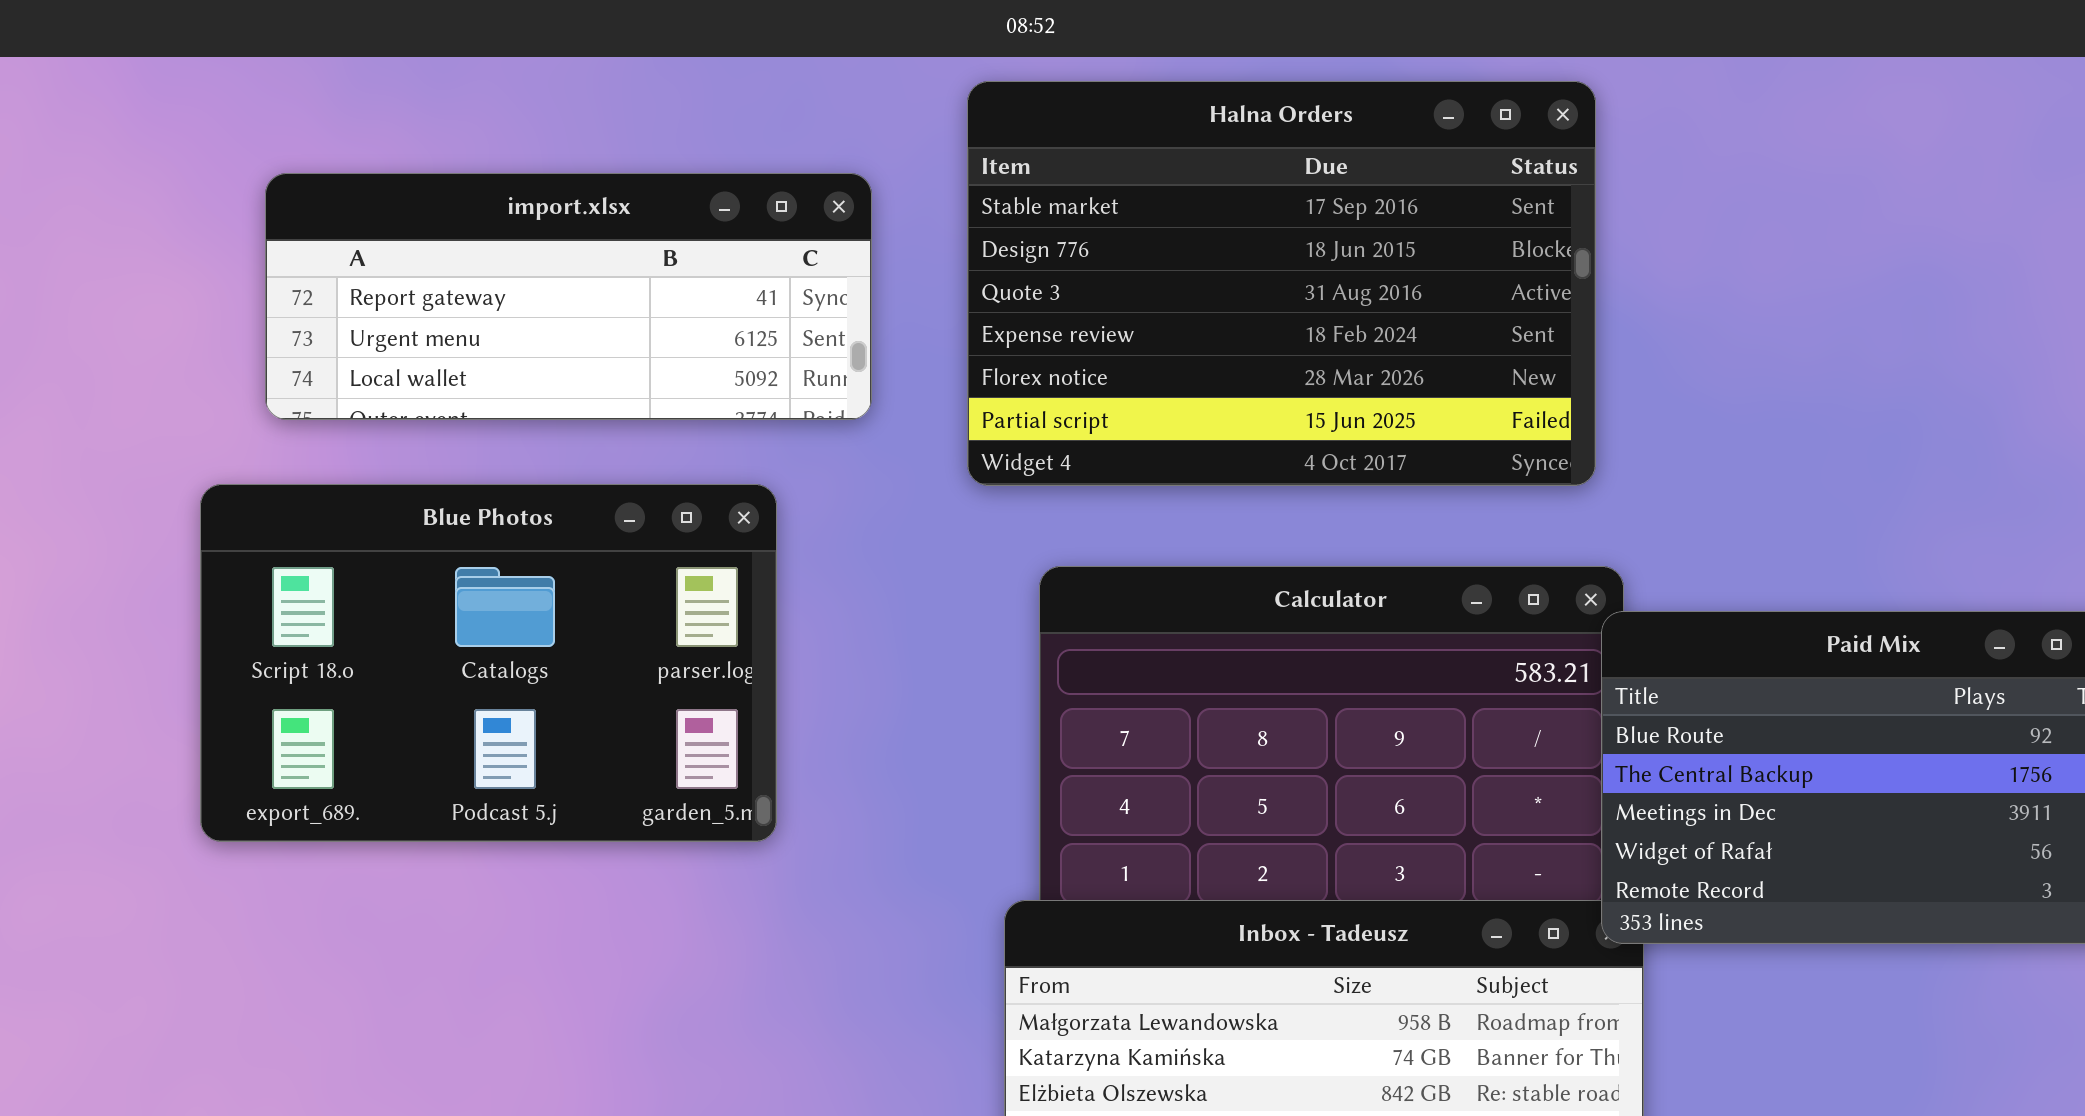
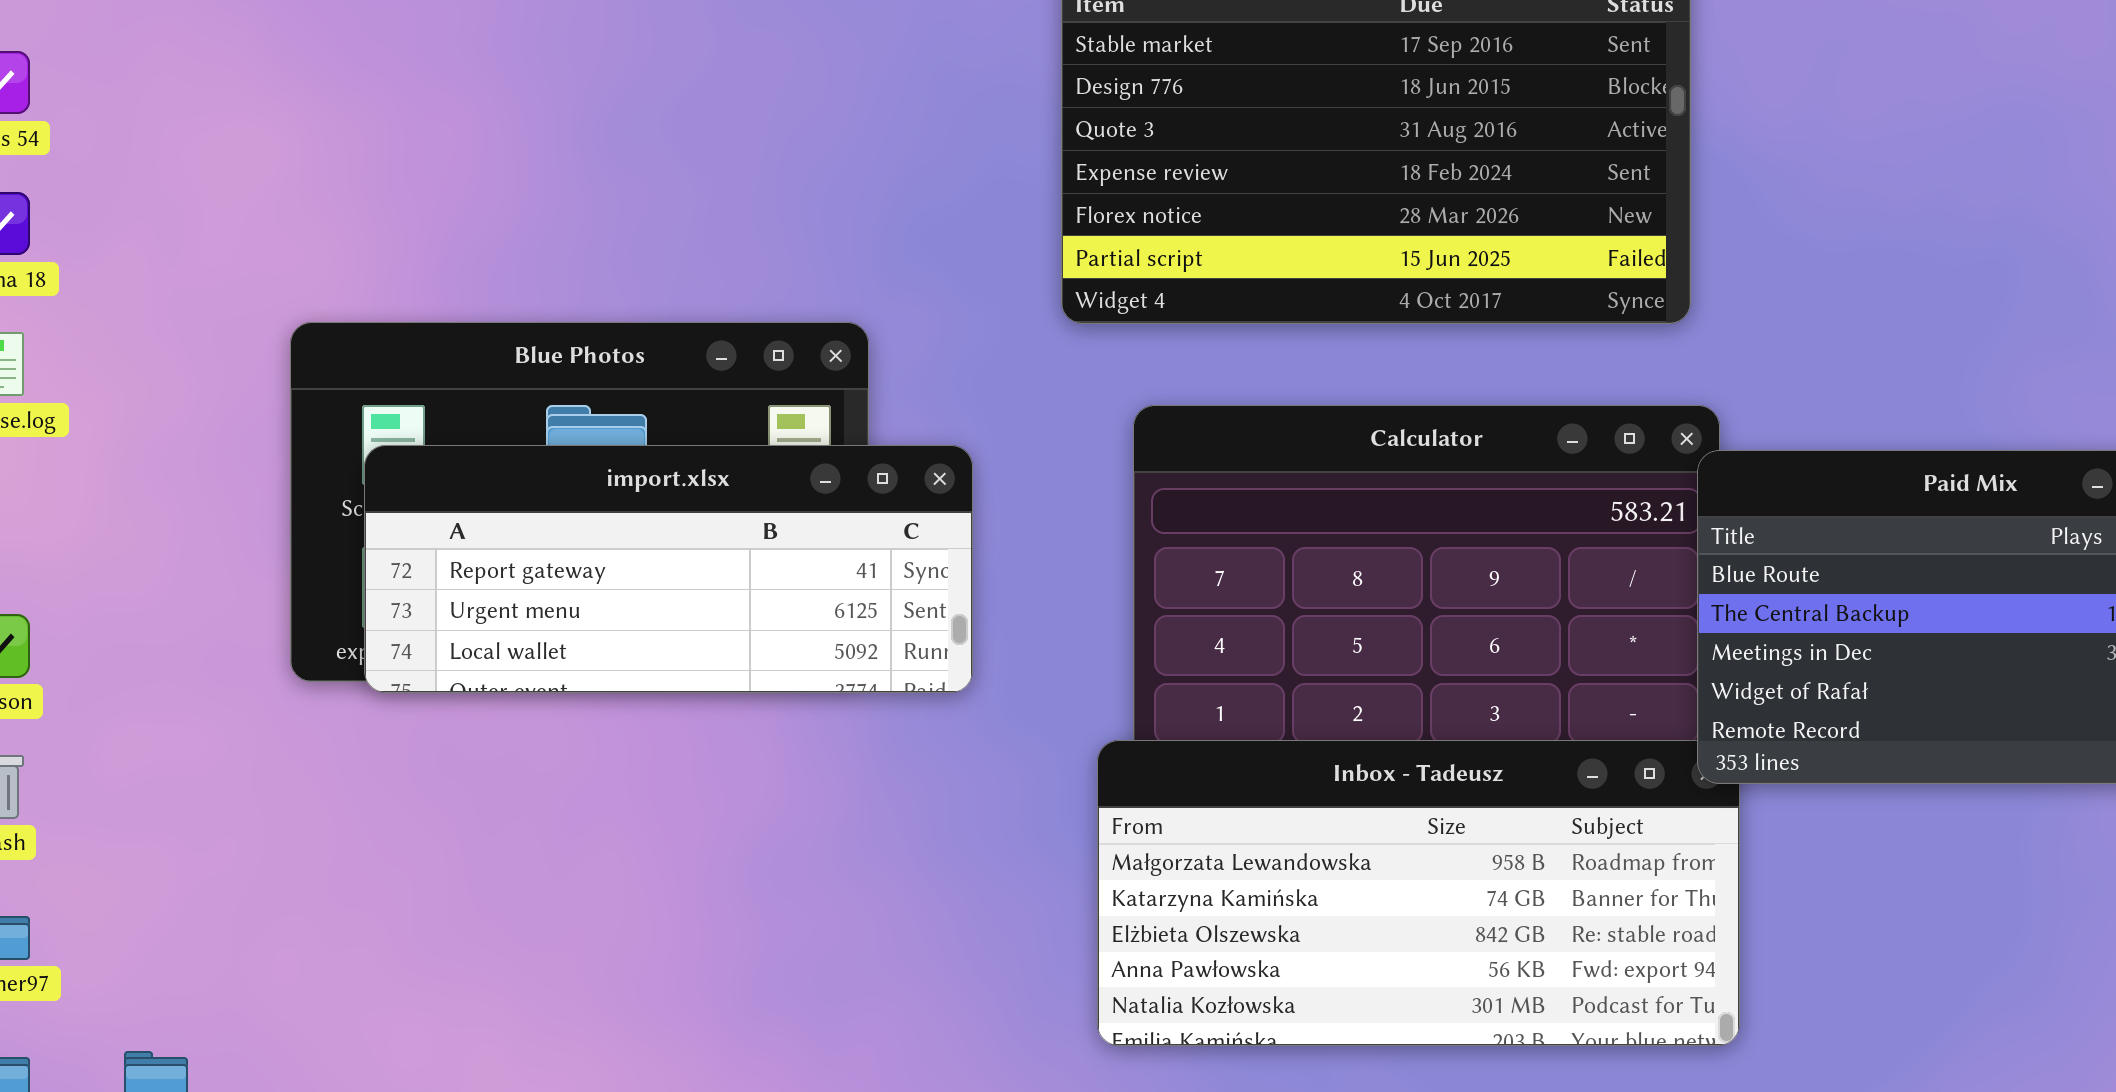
import.xlsx: [265,173,872,420] -> [364,445,973,693], moved

